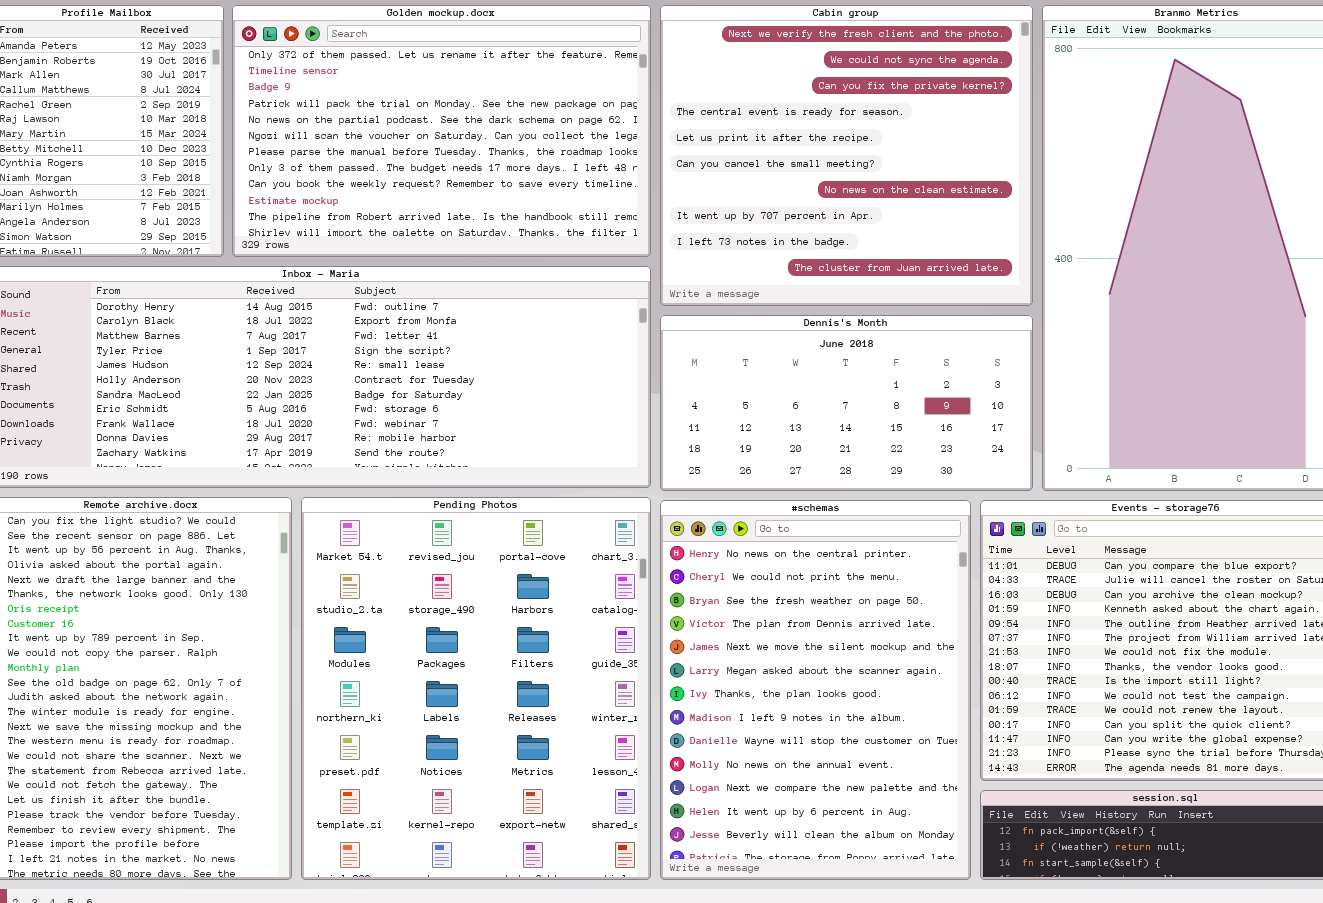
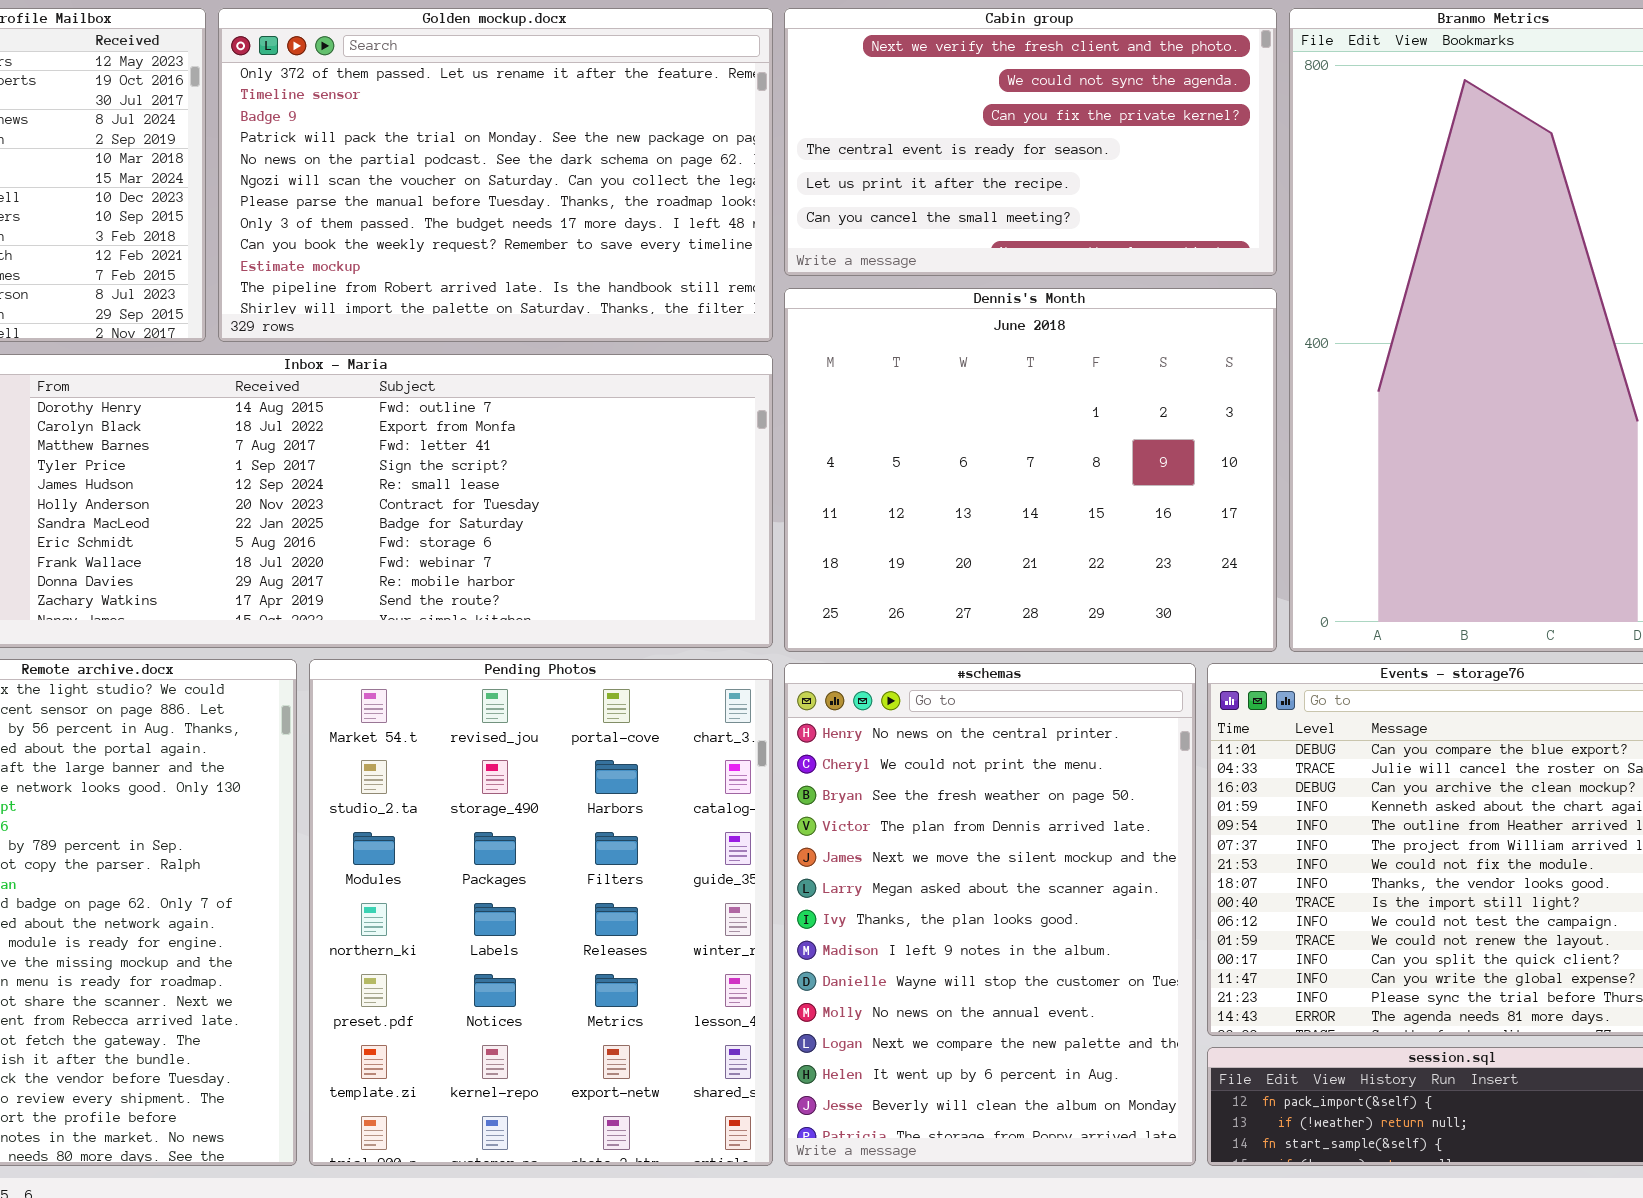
Cabin group: [660,5,1033,306] -> [784,8,1277,276], resized
Dennis's Month: [660,315,1033,491] -> [784,288,1277,652], resized

